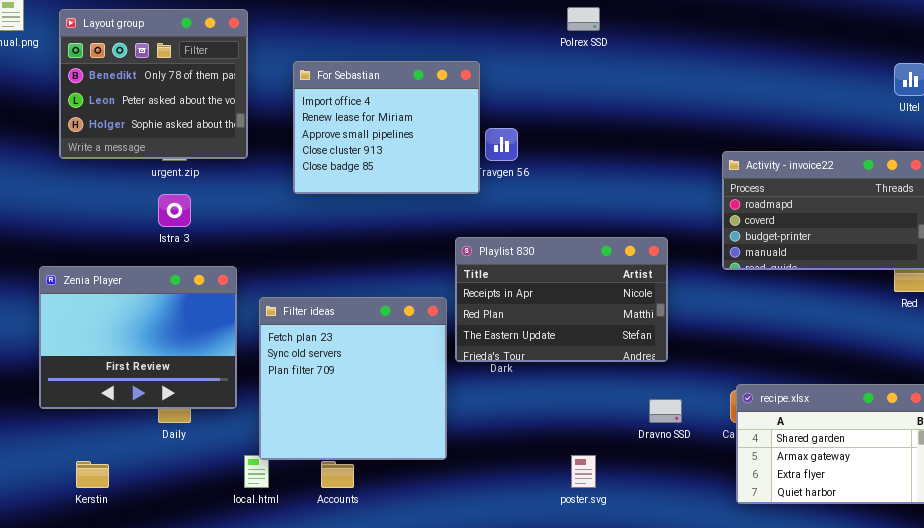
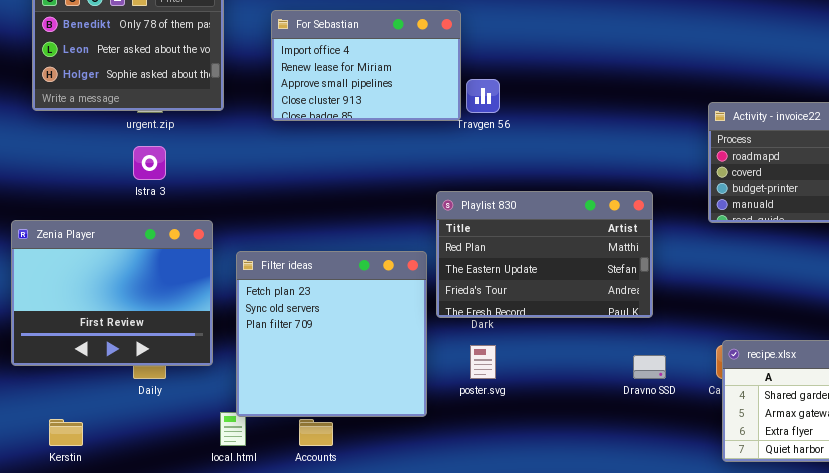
For Sebastian: [293,61,480,194] -> [271,10,461,121], resized
Playlist 830: [455,237,668,362] -> [436,191,653,318], scrolled down 1 row
poster.svg: [571,455,596,488] -> [470,345,496,379], moved

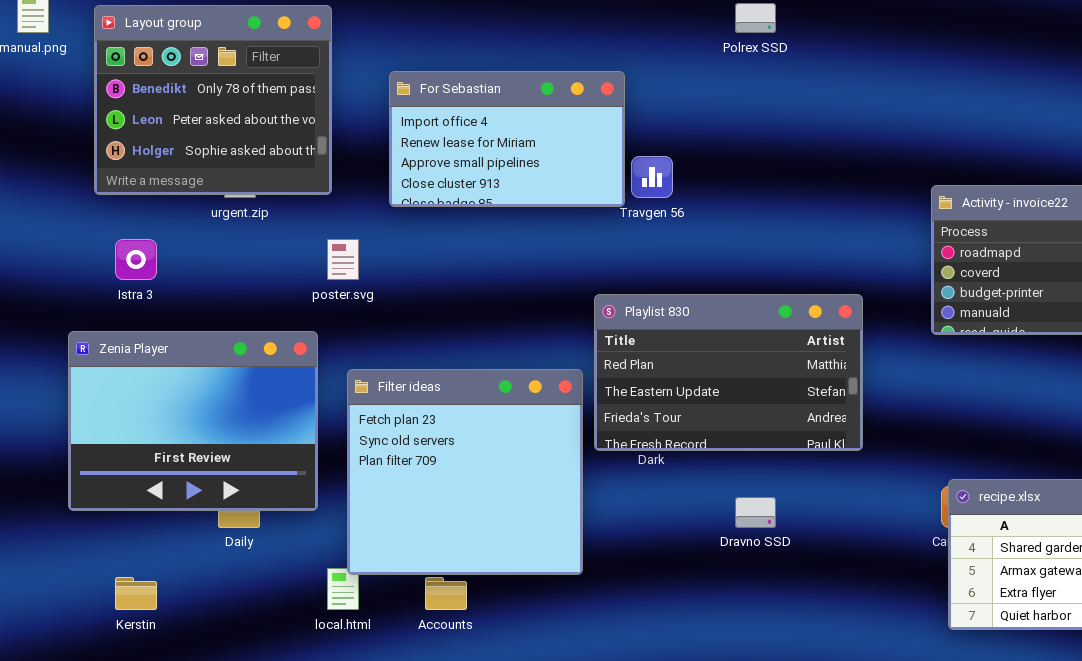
Istra 3: [133,146,166,180] -> [115,239,157,280], moved
poster.svg: [470,345,496,379] -> [327,239,359,280], moved
Dravno SSD: [633,355,666,379] -> [735,497,776,528], moved

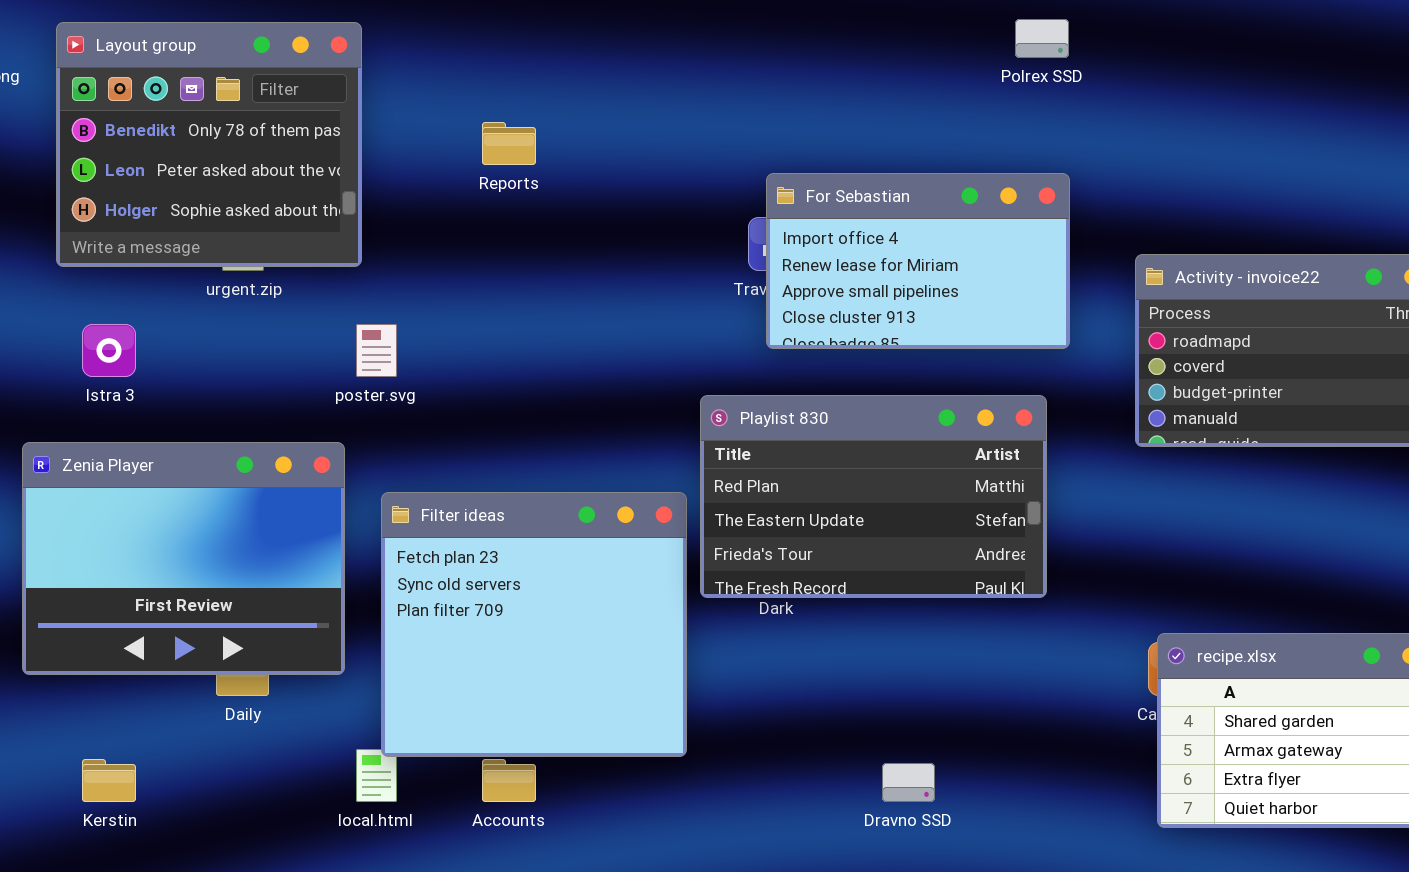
Polrex SSD: [735,3,776,33] -> [1015,19,1069,58], moved
For Sebastian: [389,71,625,207] -> [766,173,1070,349], moved
Dravno SSD: [735,497,776,528] -> [882,763,935,802], moved

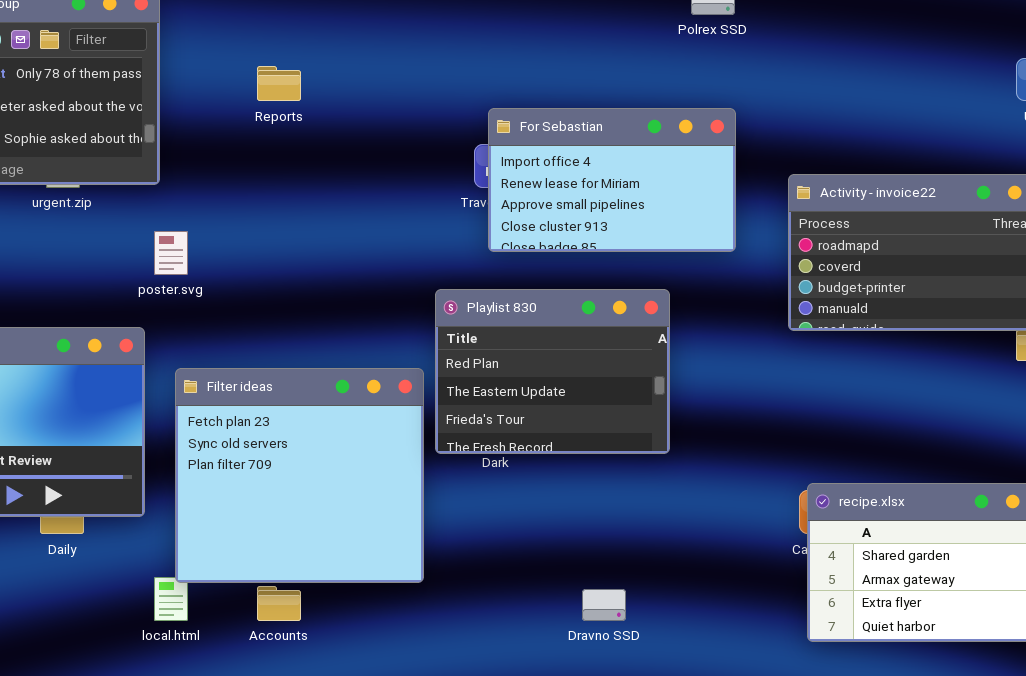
Playlist 830: [700,395,1047,598] -> [435,289,670,454], resized

